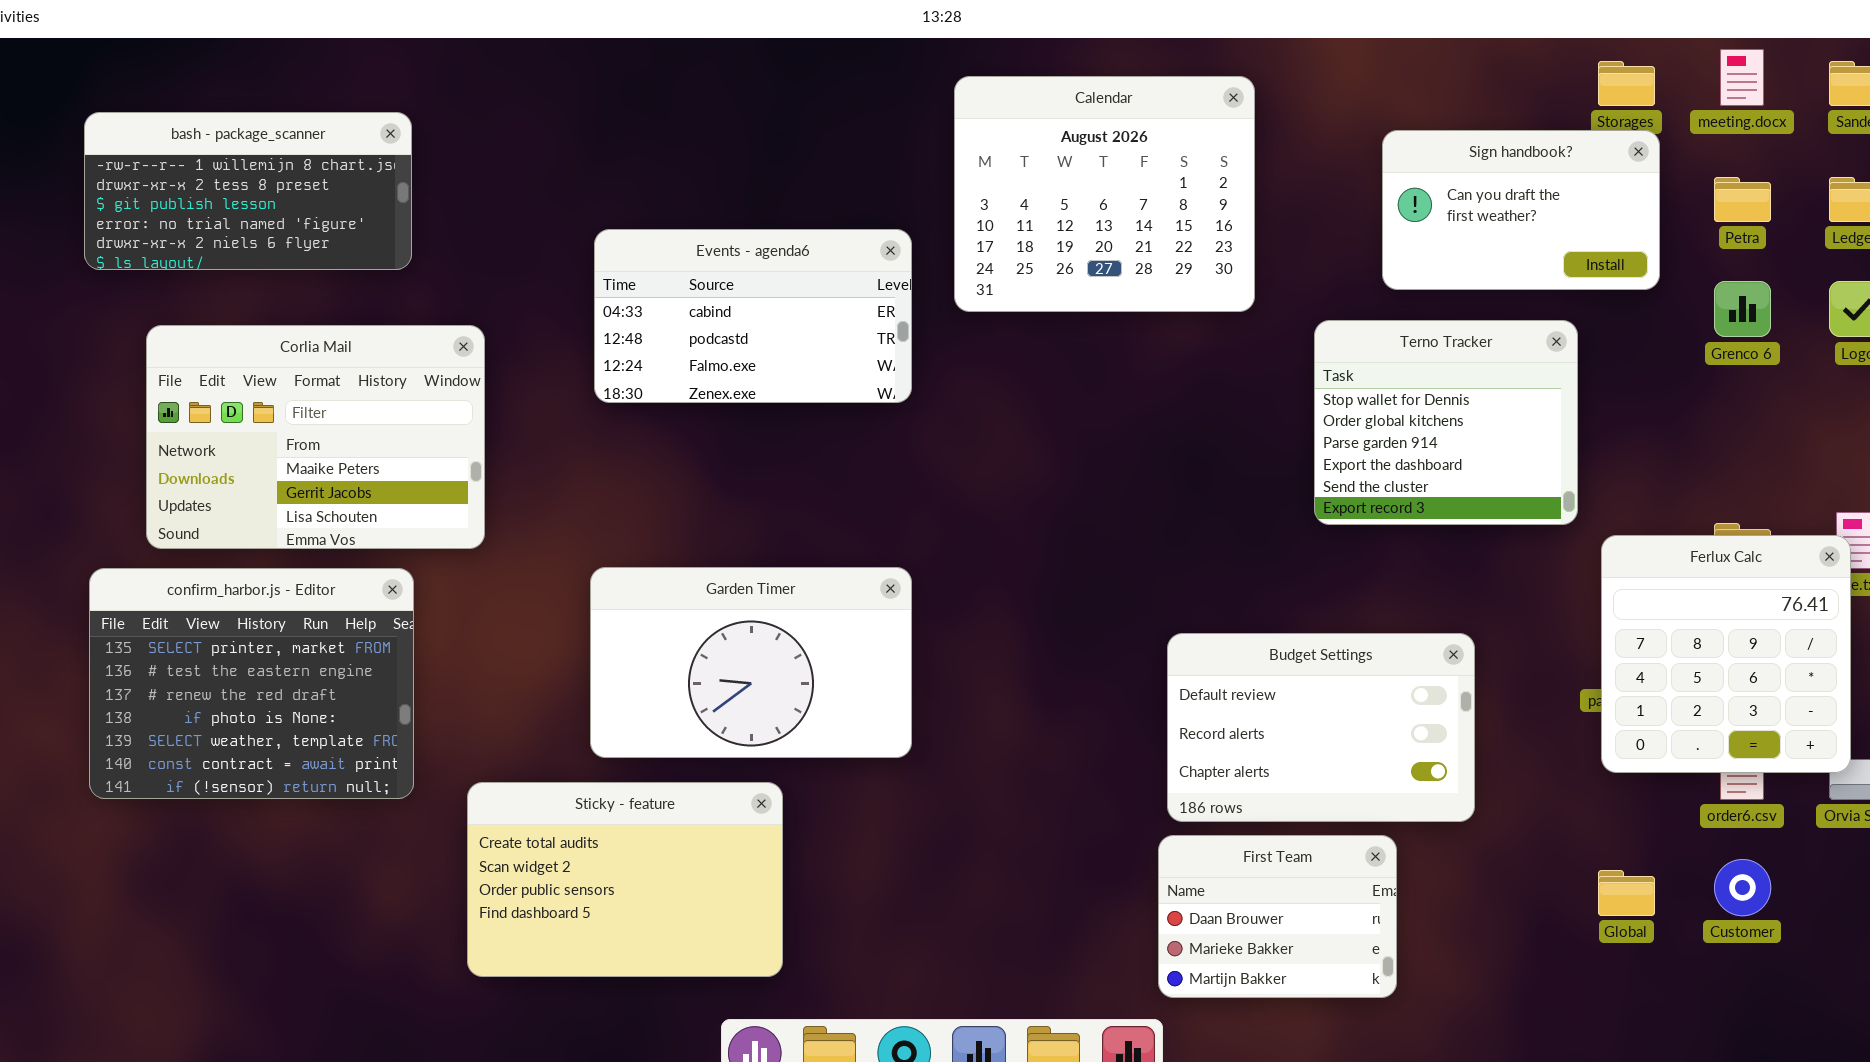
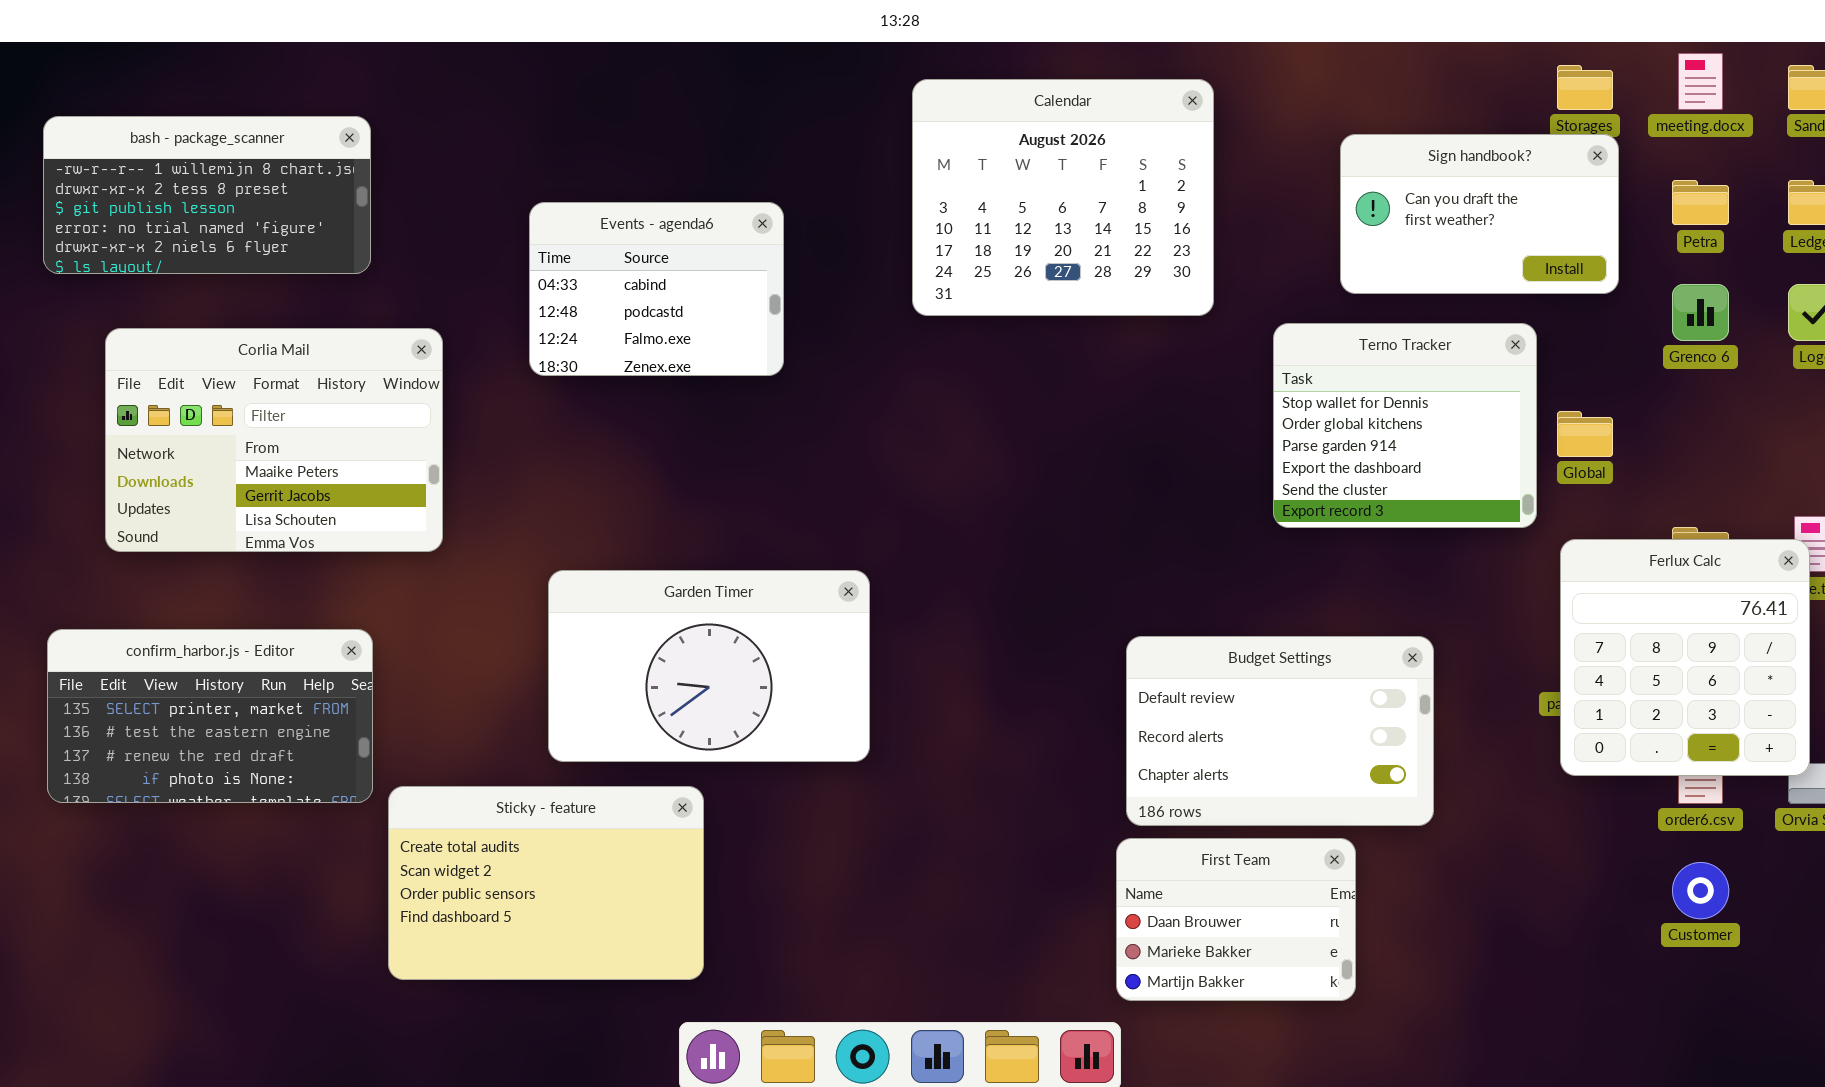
Events - agenda6: [594,229,912,403] -> [529,202,784,376], moved, resized
confirm_harbor.js - Editor: [89,568,414,799] -> [47,629,373,803], resized
Sticky - feature: [467,782,783,977] -> [388,786,704,980], moved
Global: [1598,870,1655,916] -> [1557,411,1613,457], moved

